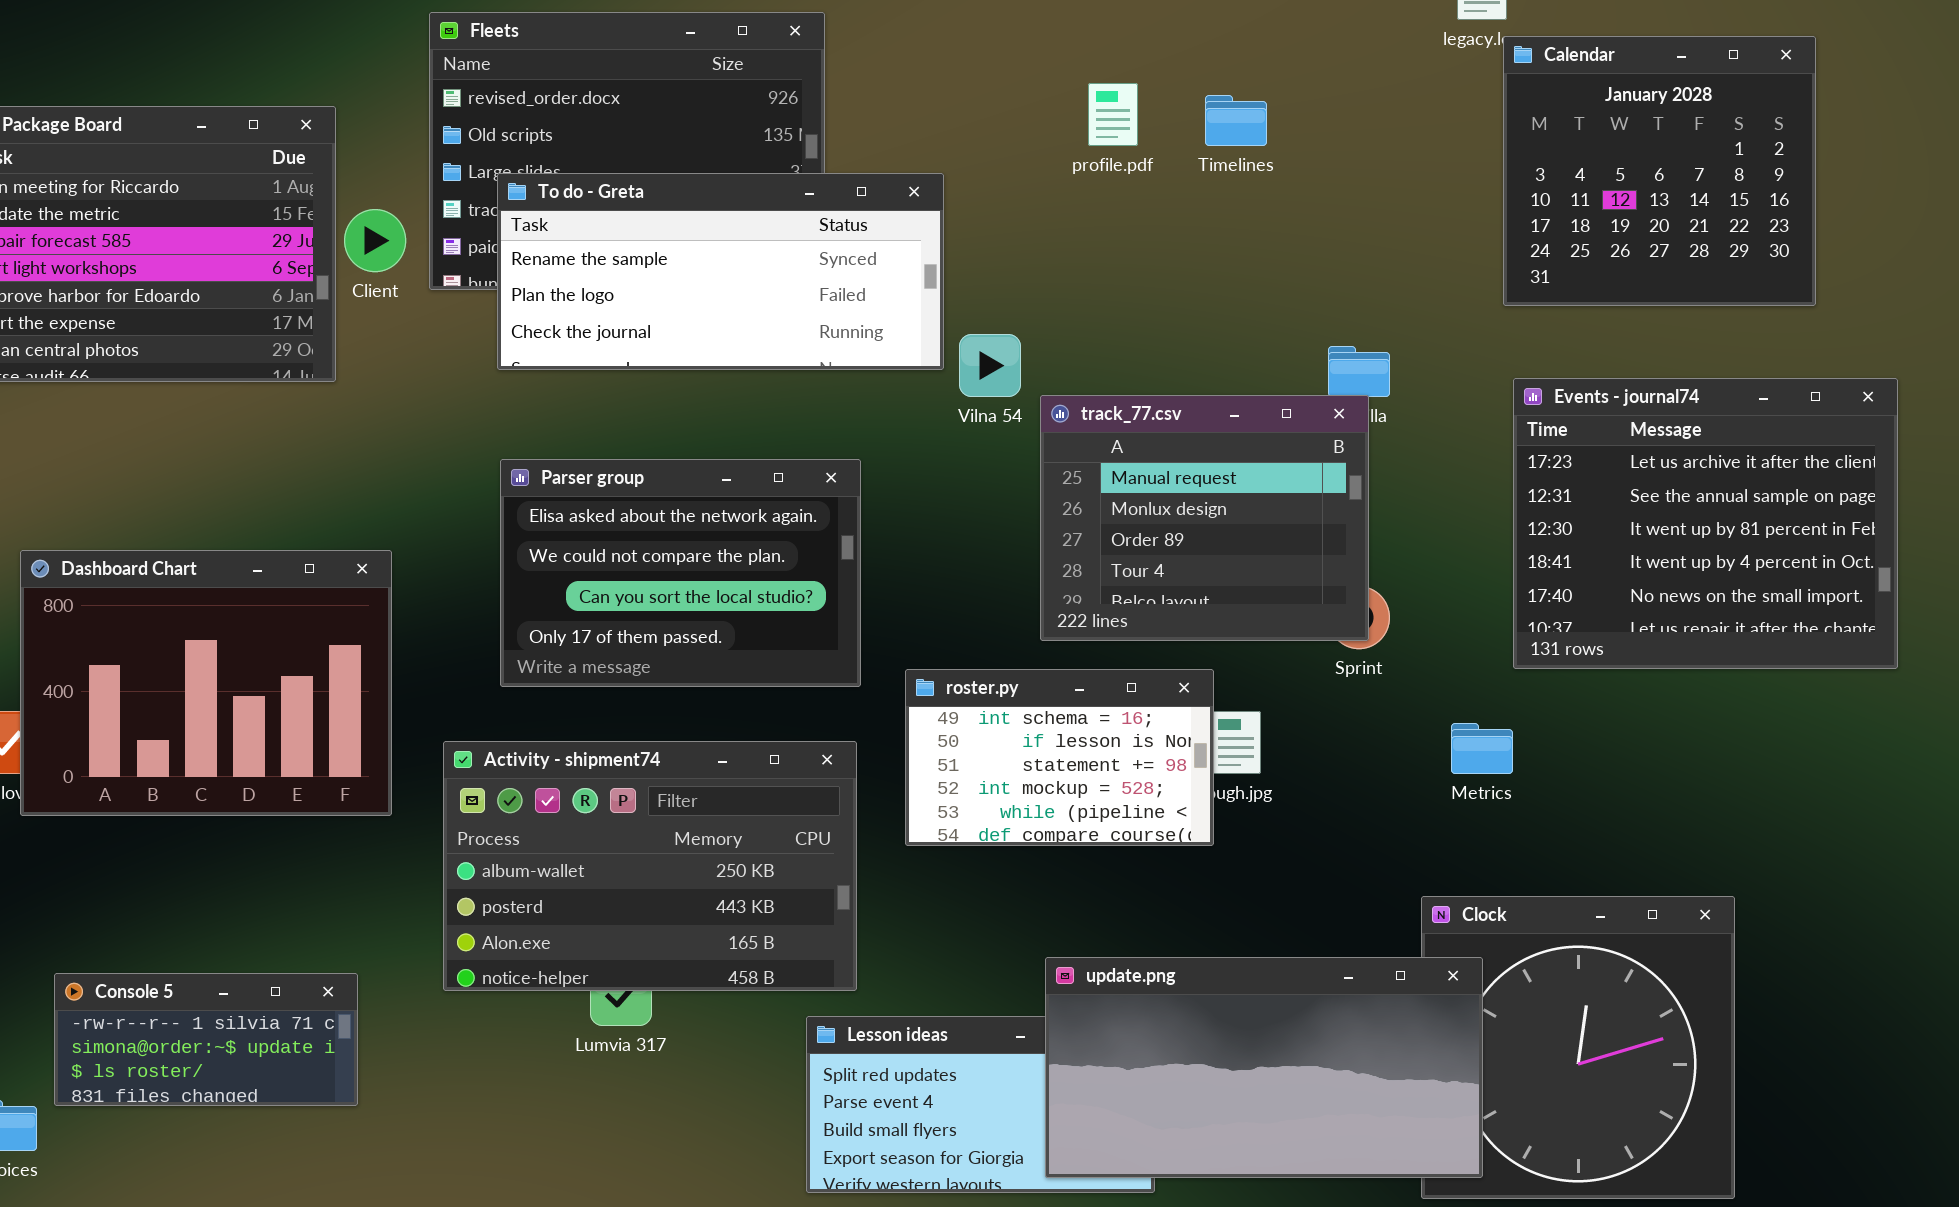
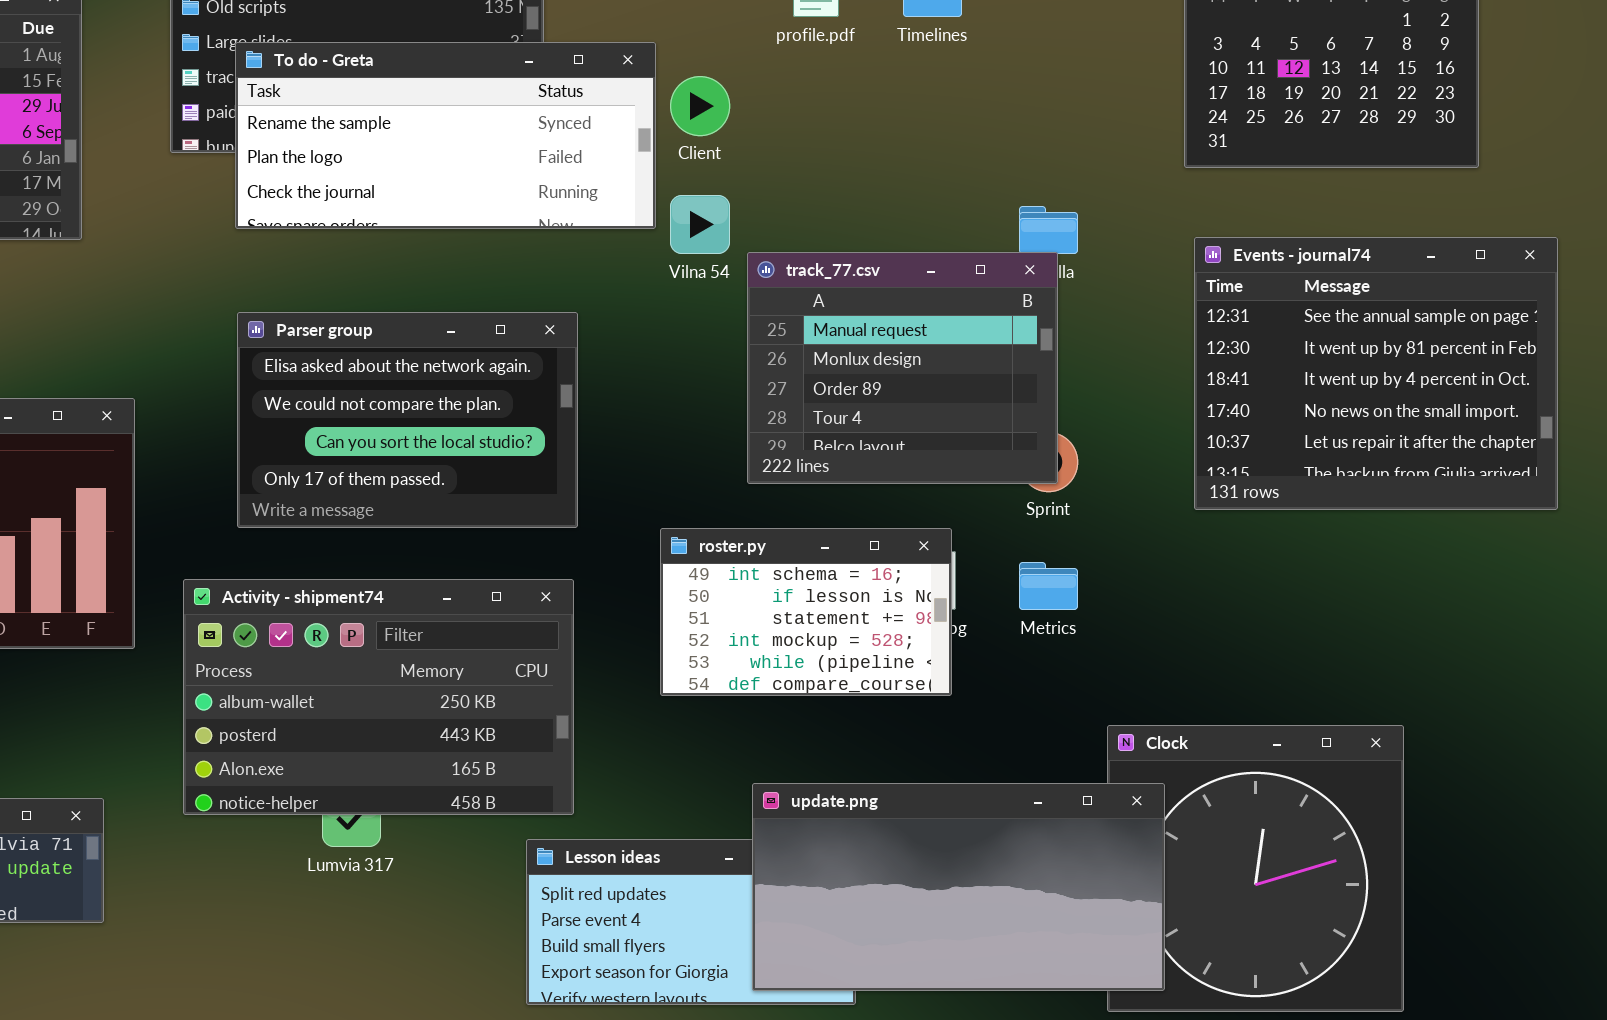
Client: [344,209,406,272] -> [670,76,730,136], moved
Events - journal74: [1513,378,1898,669] -> [1194,237,1558,510], scrolled down 1 row
roster.py: [905,669,1214,846] -> [660,528,952,696], moved
Metrics: [1451,723,1513,774] -> [1019,562,1078,610], moved

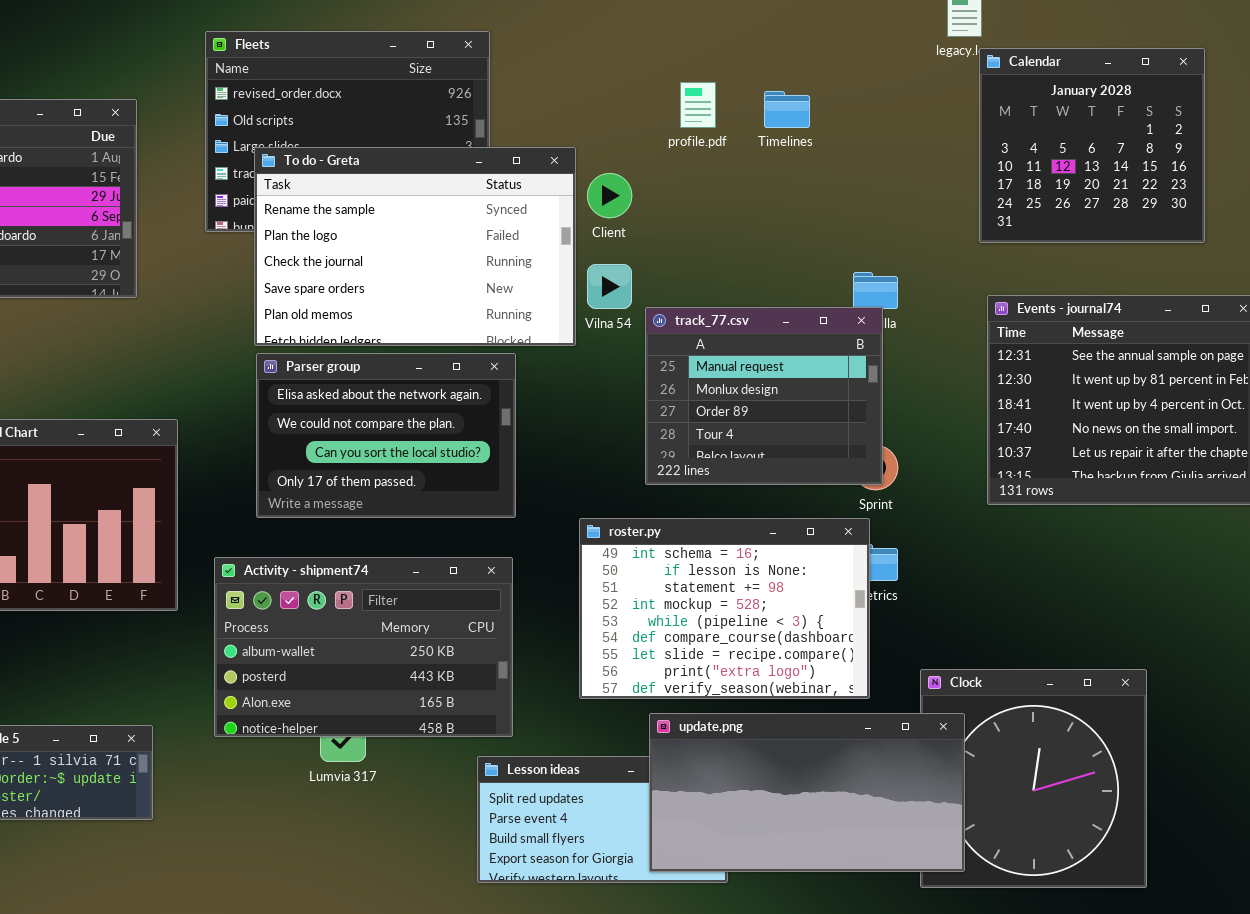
To do - Greta: [235,42,656,229] -> [254,147,576,346], resized
roster.py: [660,528,952,696] -> [579,518,870,699], resized

